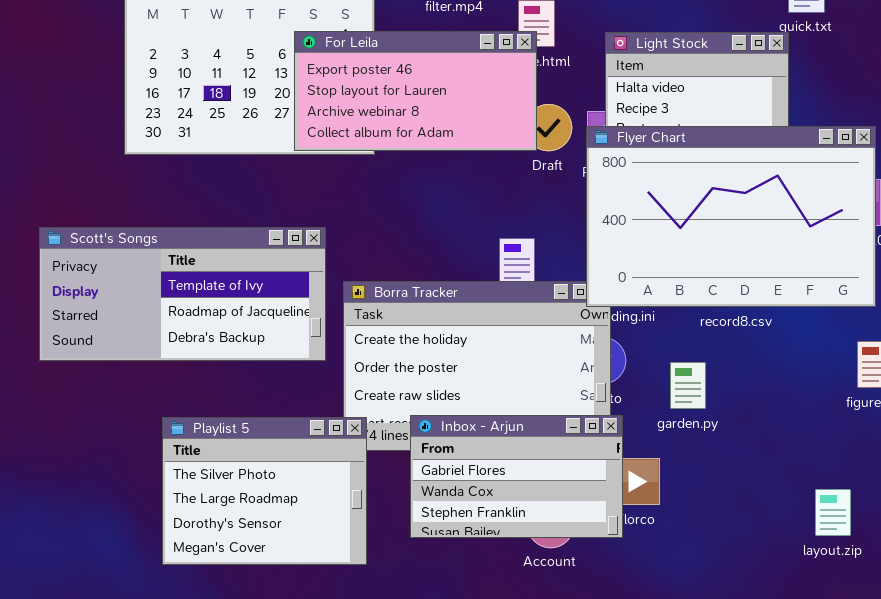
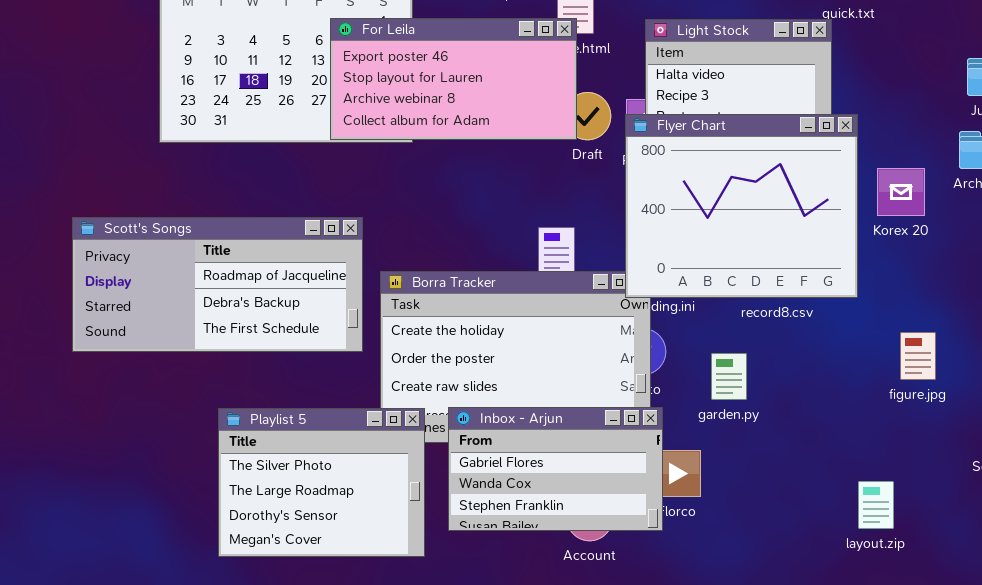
Flyer Chart: [586,126,876,307] -> [625,114,858,298], resized
Scott's Songs: [39,227,326,361] -> [72,217,363,352], scrolled down 1 row
Playlist 5: [162,417,367,565] -> [218,408,425,557], moved

